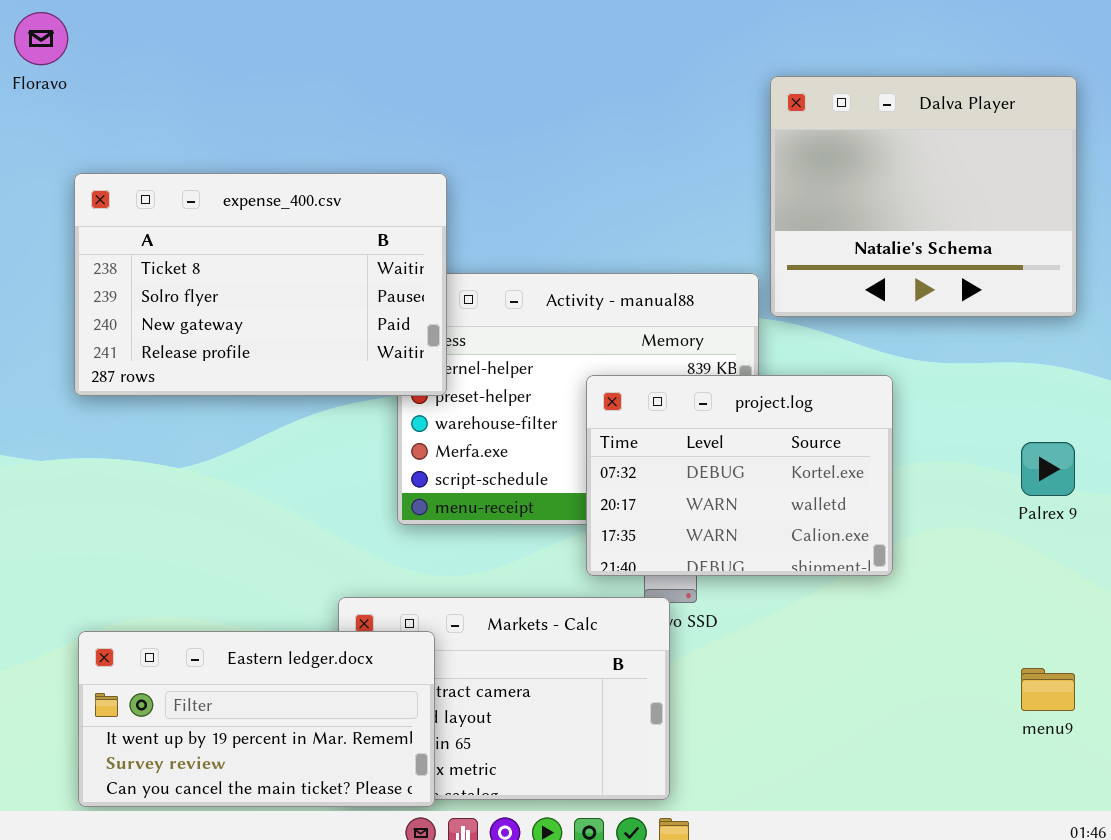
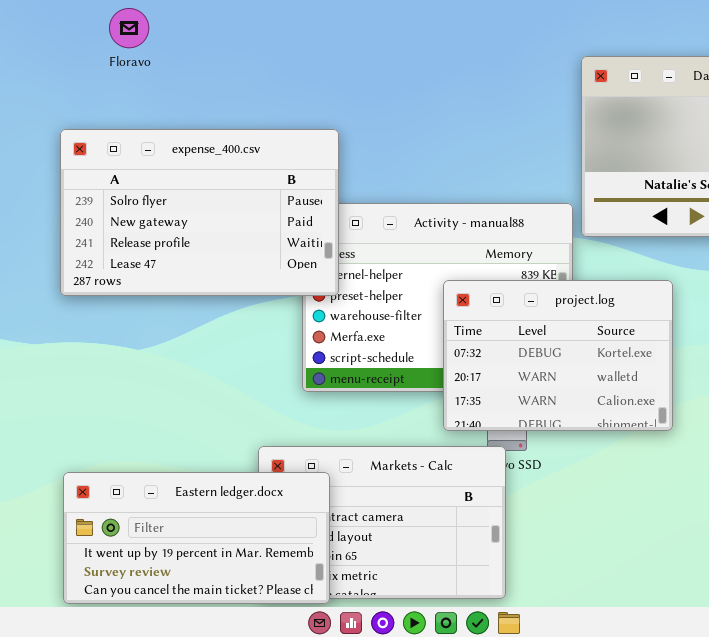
Floravo: [14,12,68,65] -> [109,8,149,48], moved
expense_400.csv: [74,173,447,396] -> [60,129,339,296], scrolled down 1 row

